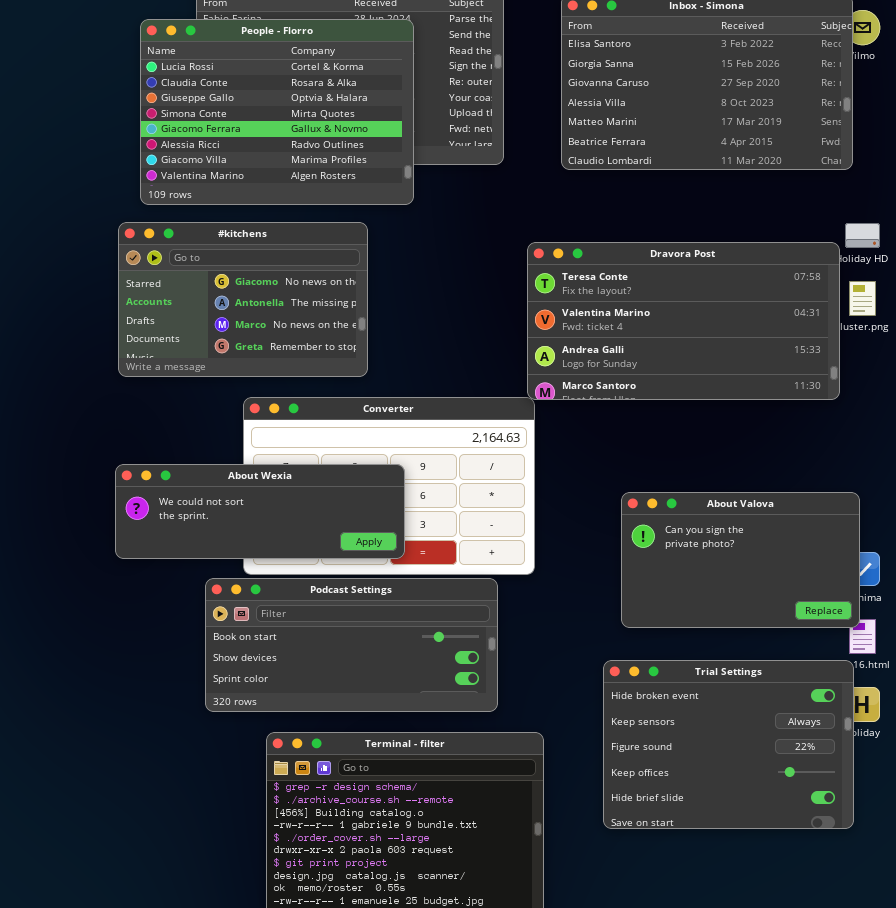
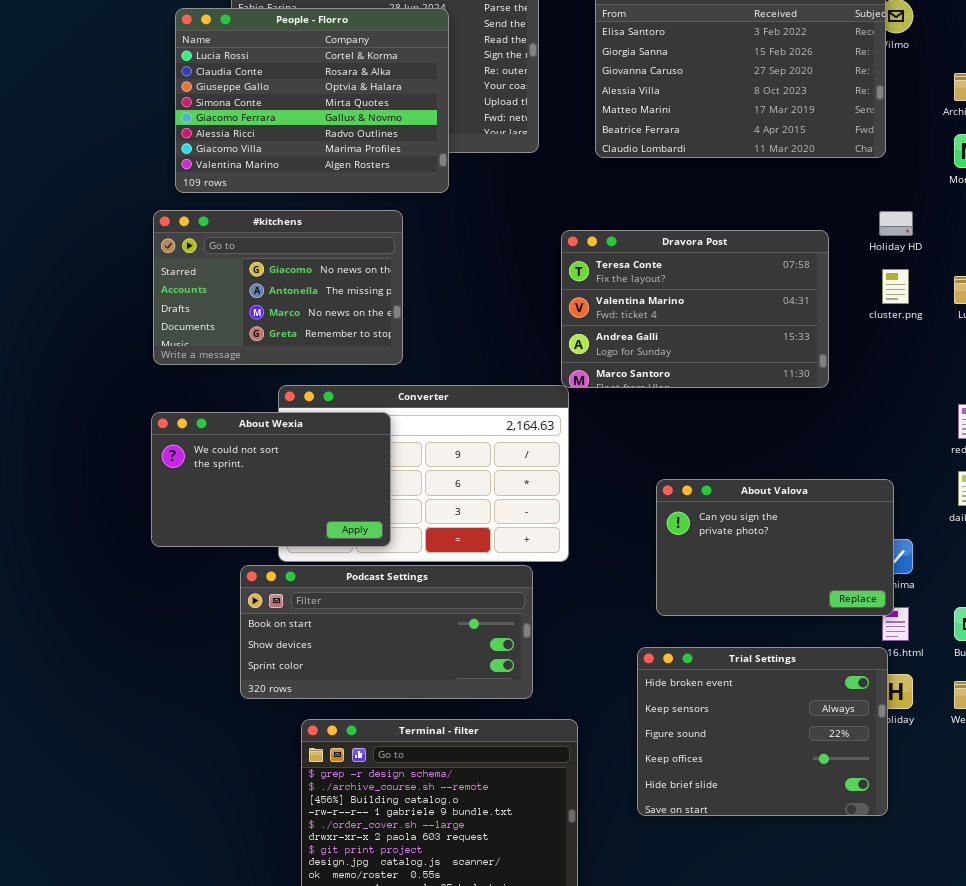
Dravora Post: [527,242,840,400] -> [561,230,829,388], resized
About Wexia: [115,464,405,559] -> [151,412,391,547], resized

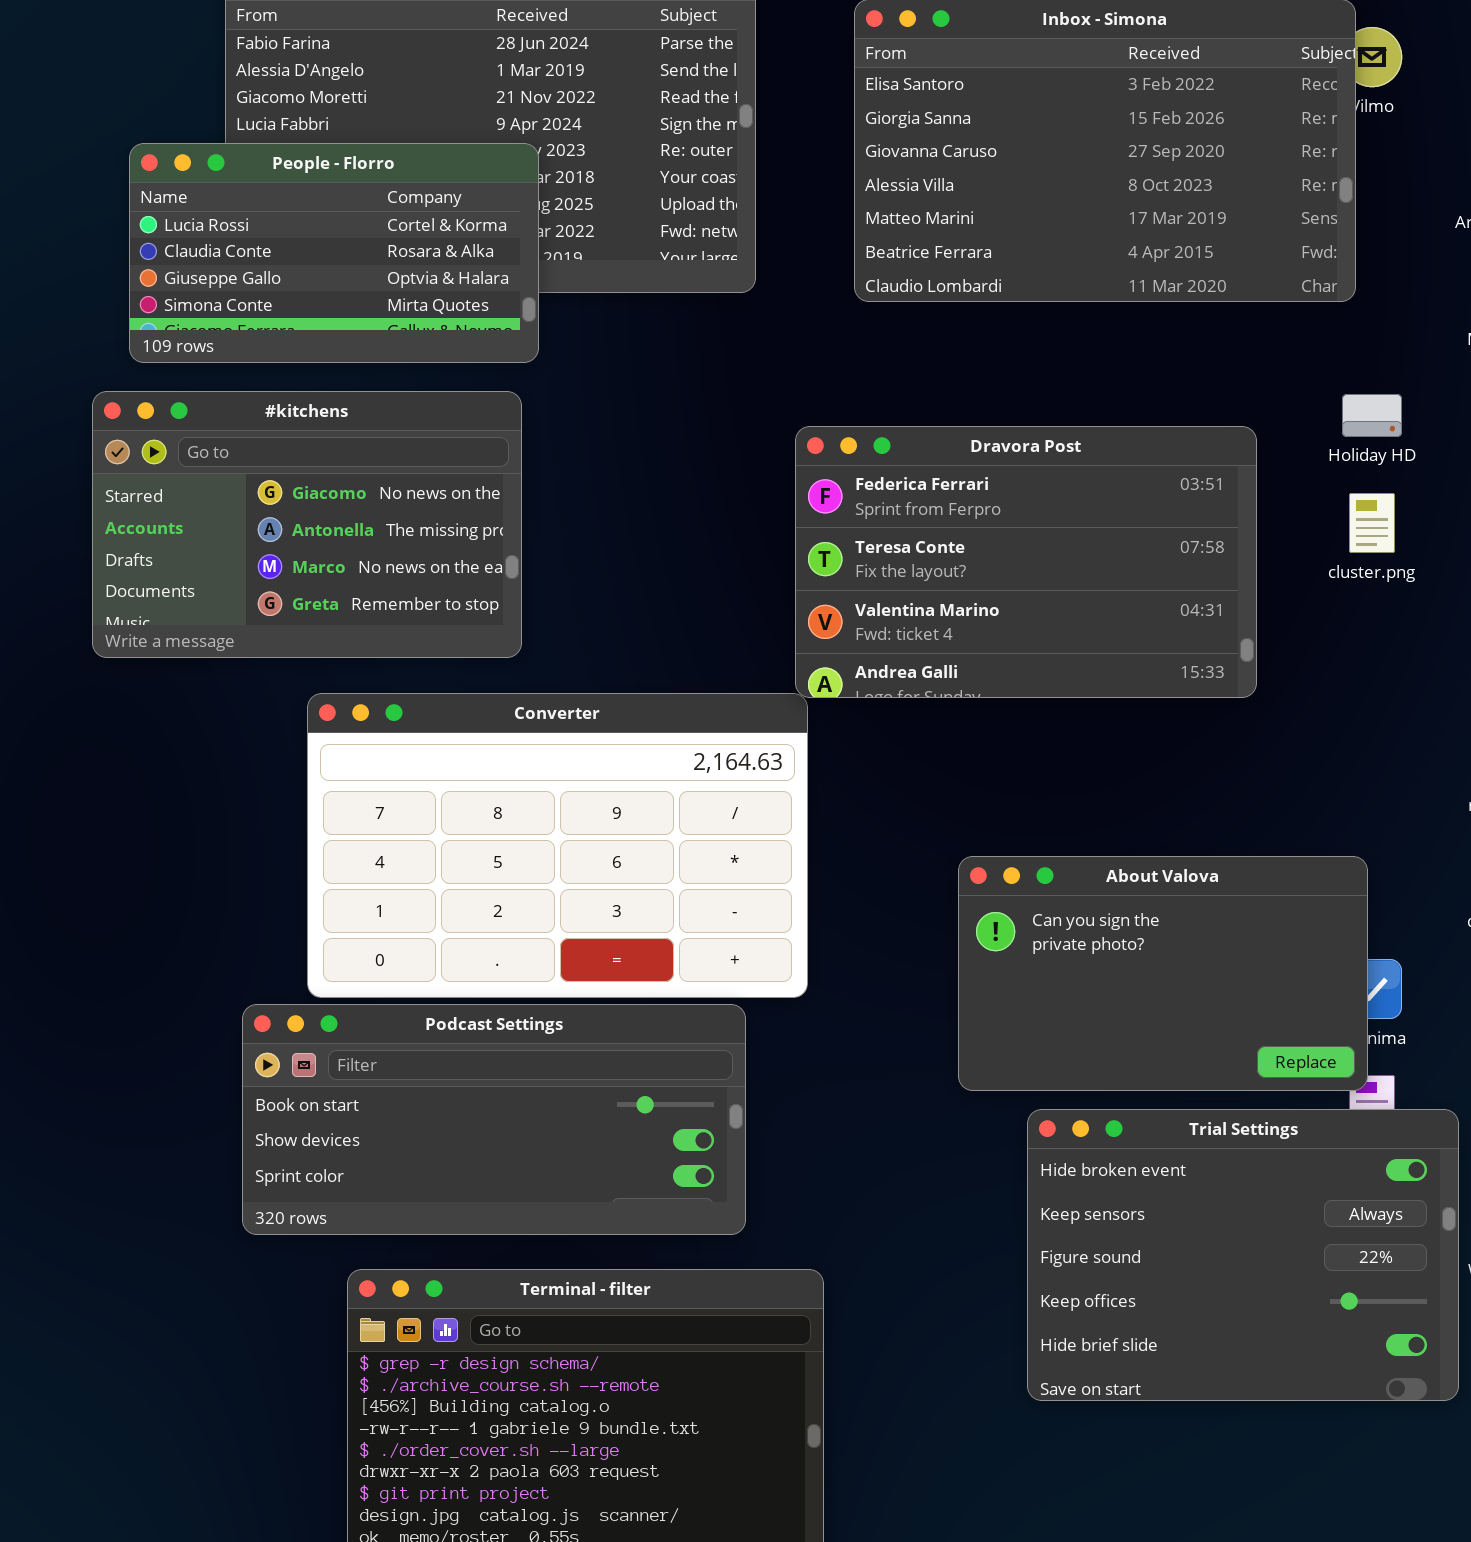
People - Florro: [175,8,449,193] -> [129,143,539,363], resized
Dravora Post: [561,230,829,388] -> [795,426,1257,698], scrolled up 1 row
About Wexia: [151,412,391,547] -> none, closed
Trial Settings: [637,647,888,816] -> [1027,1109,1459,1401], moved

